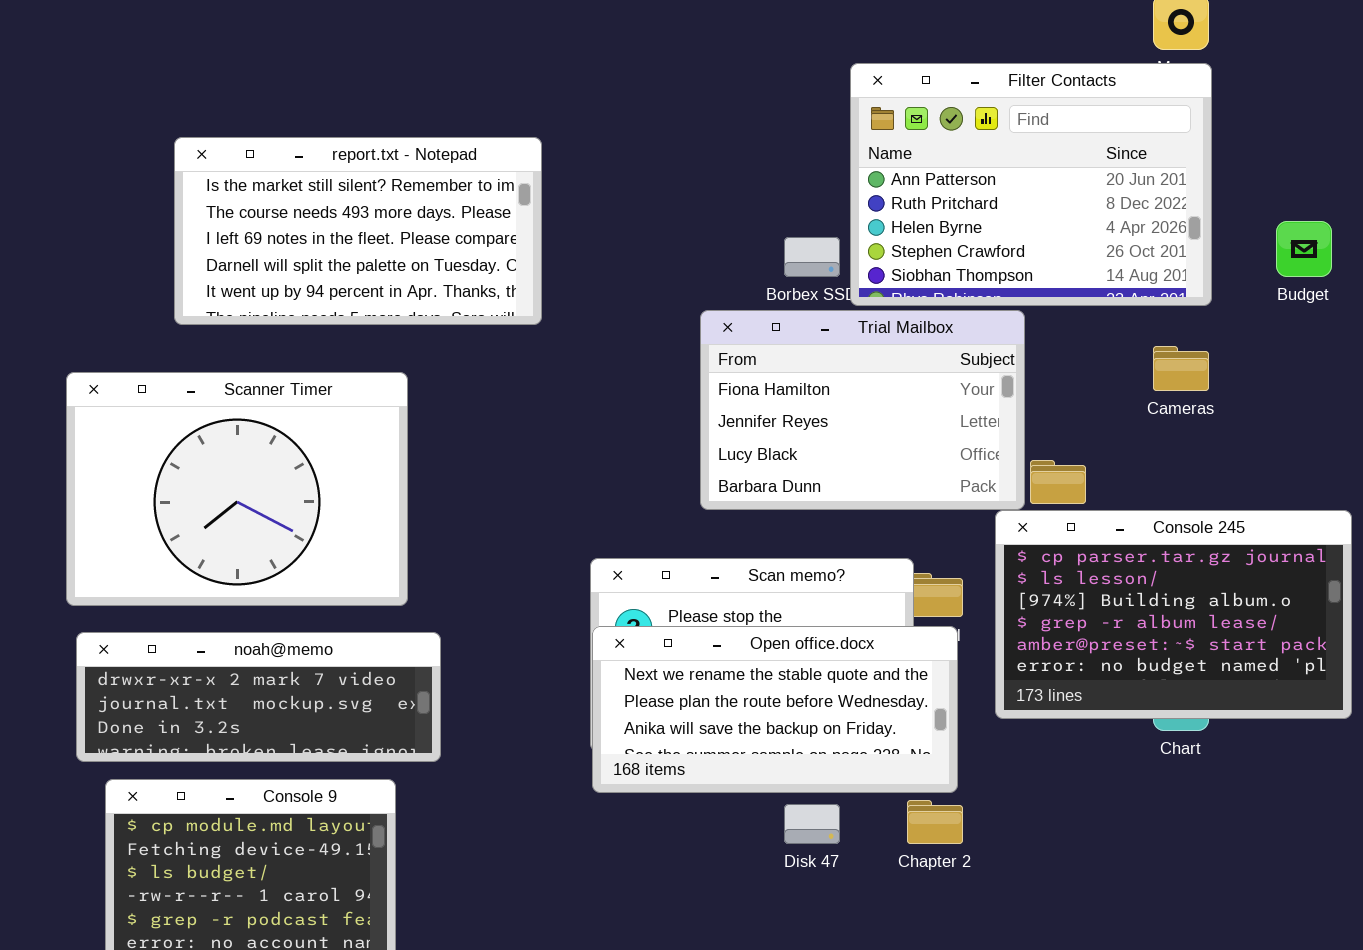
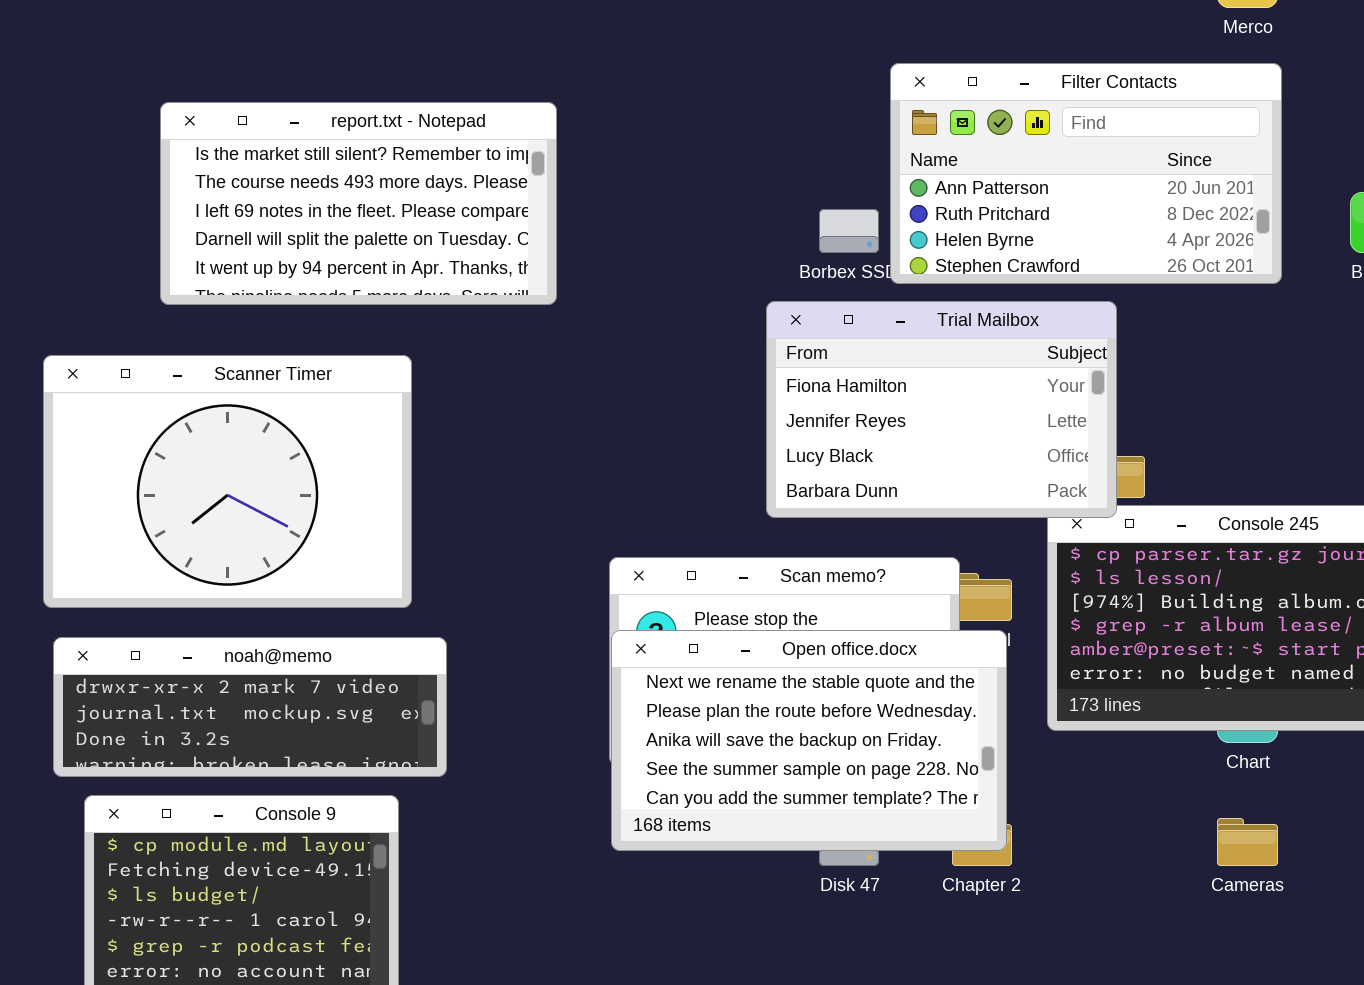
Filter Contacts: [850,63,1212,306] -> [890,63,1282,284], resized
Trial Mailbox: [700,310,1025,510] -> [766,301,1117,518], moved
Cameras: [1153,346,1209,391] -> [1217,818,1278,866], moved
Open office.docx: [592,626,958,793] -> [611,630,1007,851], resized

